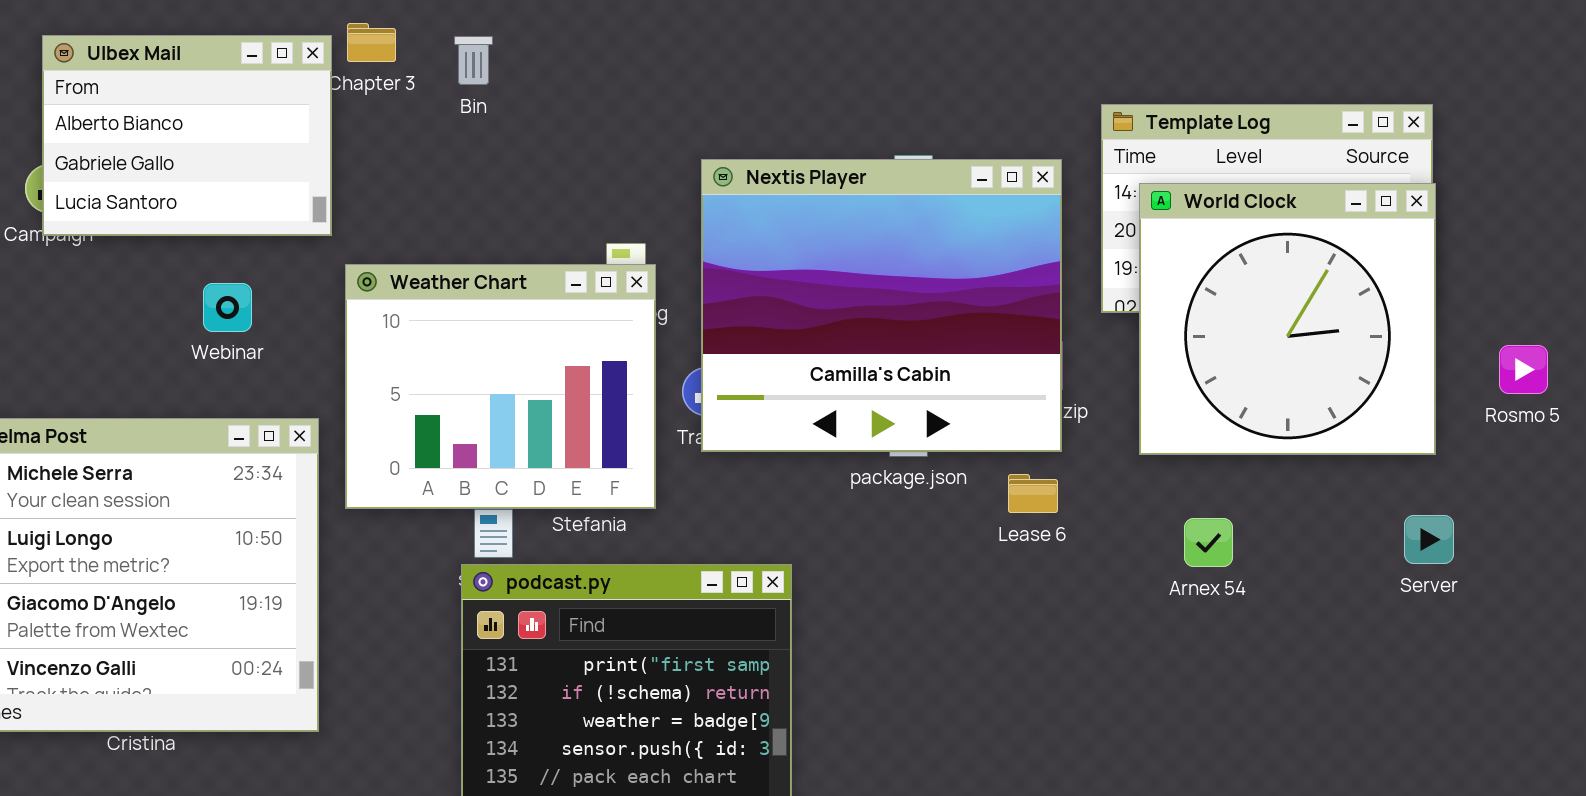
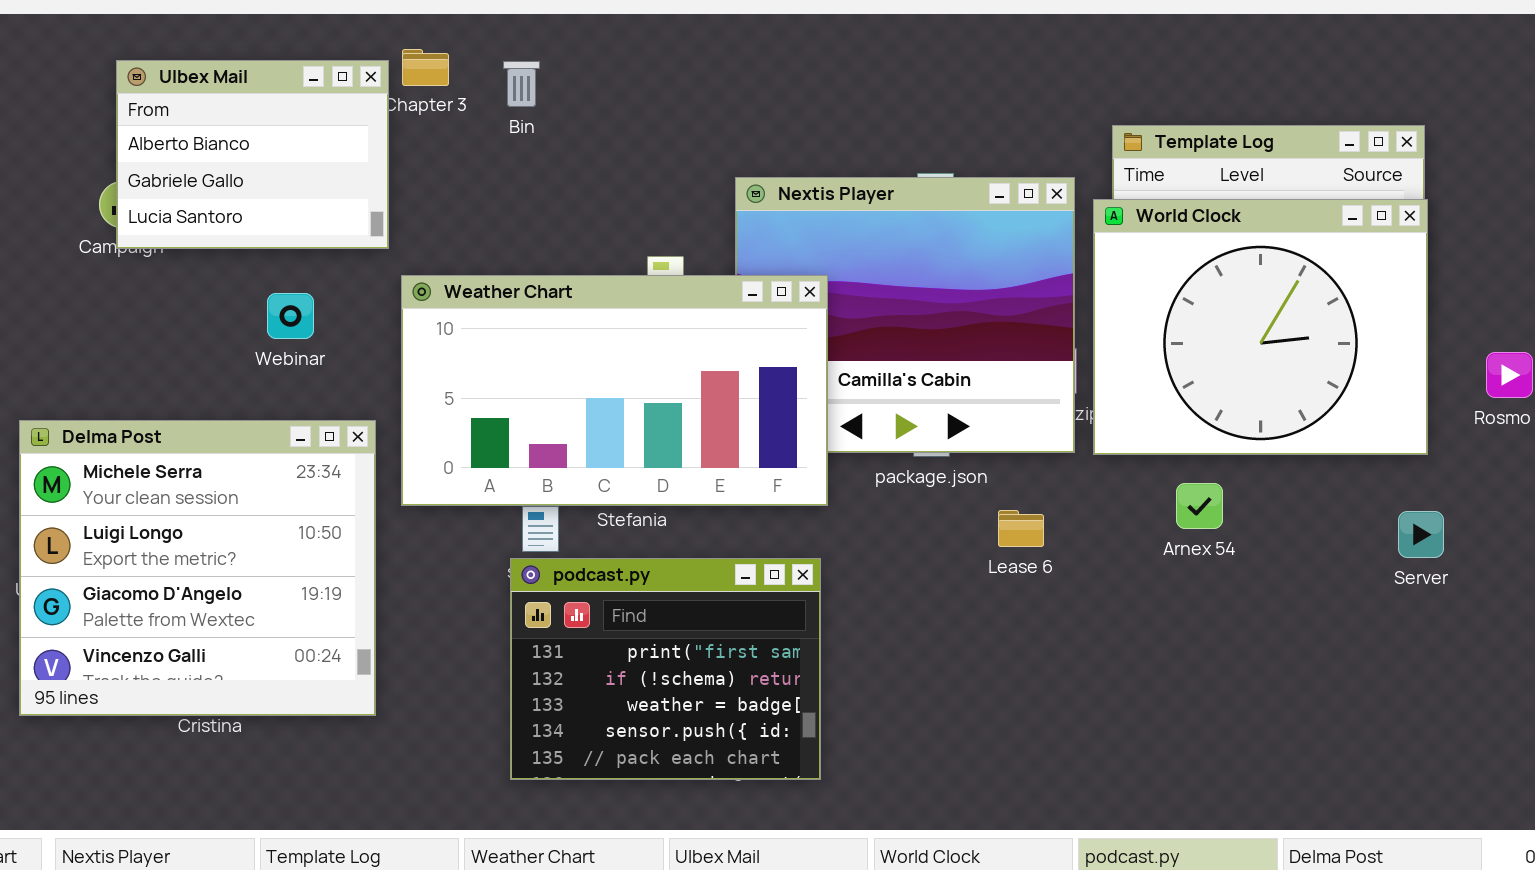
World Clock: [1139,183,1436,455] -> [1093,199,1428,455], resized
Weather Chart: [345,264,656,509] -> [401,275,828,506], resized
Lease 6: [1008,474,1058,513] -> [998,510,1044,547], moved
Arnex 54: [1184,518,1233,567] -> [1176,483,1223,529], moved

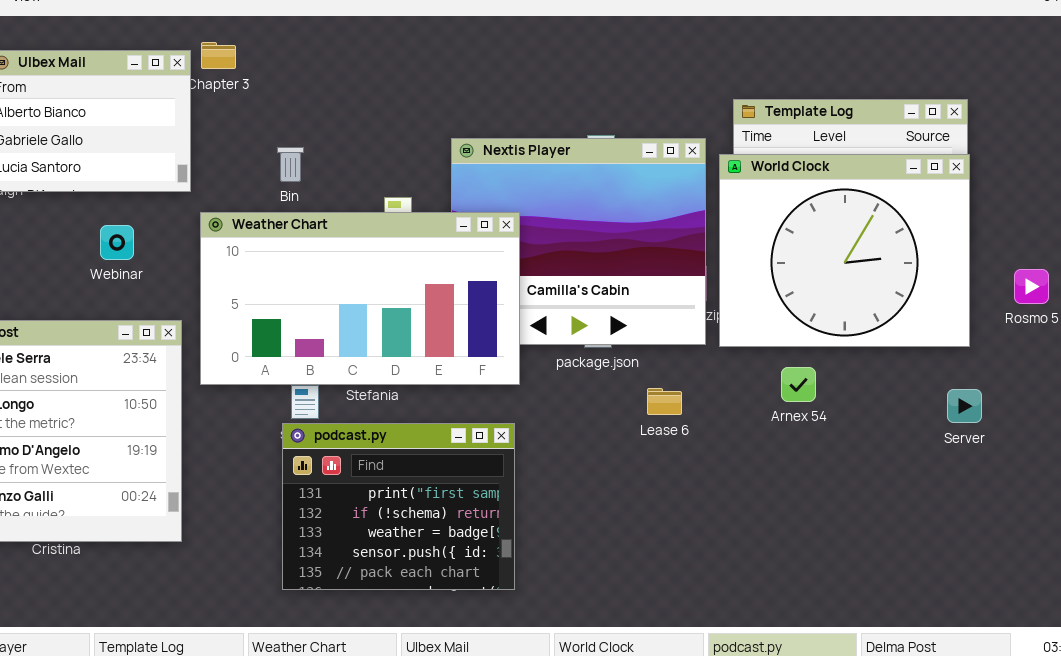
Bin: [503,61,540,107] -> [277,147,304,182], moved

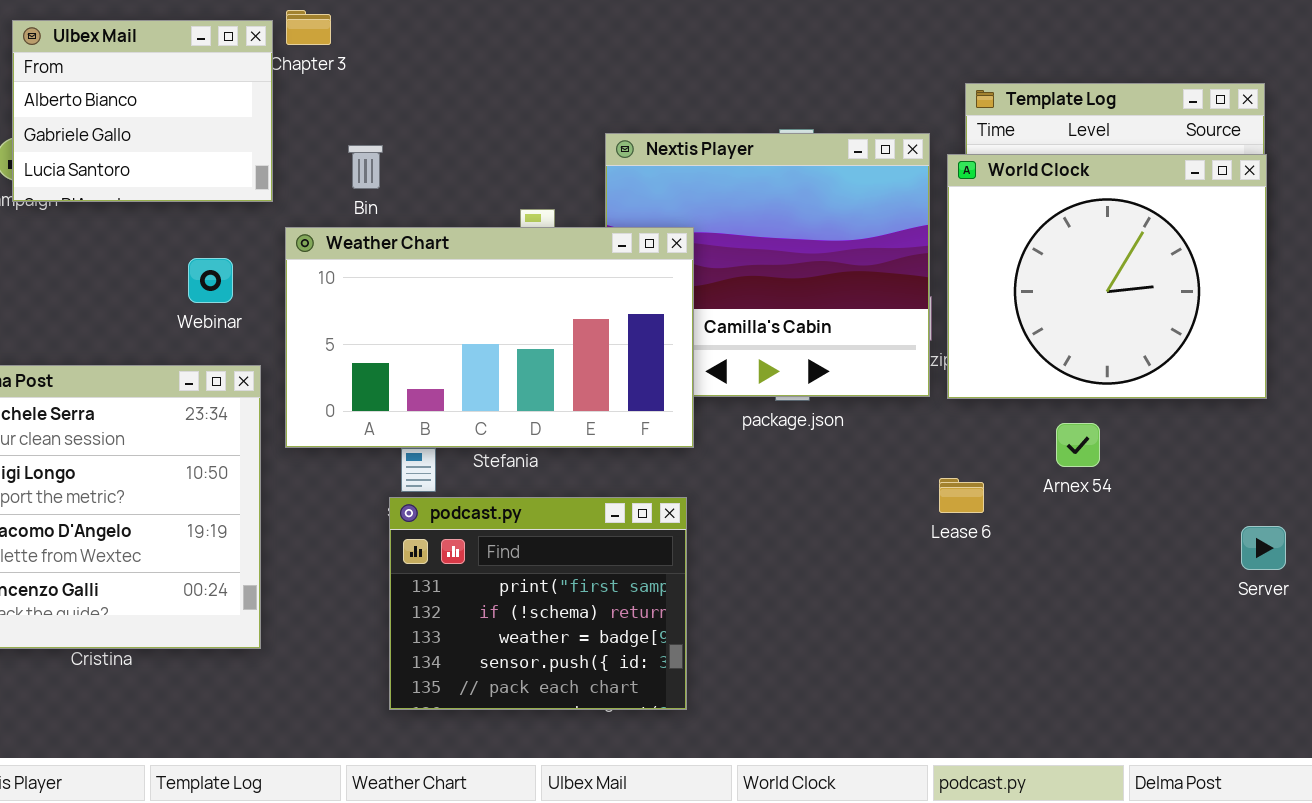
Bin: [277,147,304,182] -> [348,145,383,189], moved
Webinar: [100,225,134,260] -> [188,258,233,303], moved
Arnex 54: [781,367,816,402] -> [1056,423,1100,467], moved
Lease 6: [647,388,682,415] -> [939,478,984,513], moved
Server: [947,389,982,423] -> [1241,526,1286,570], moved

